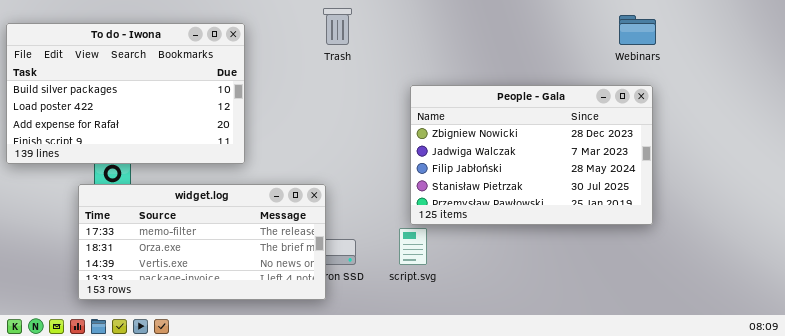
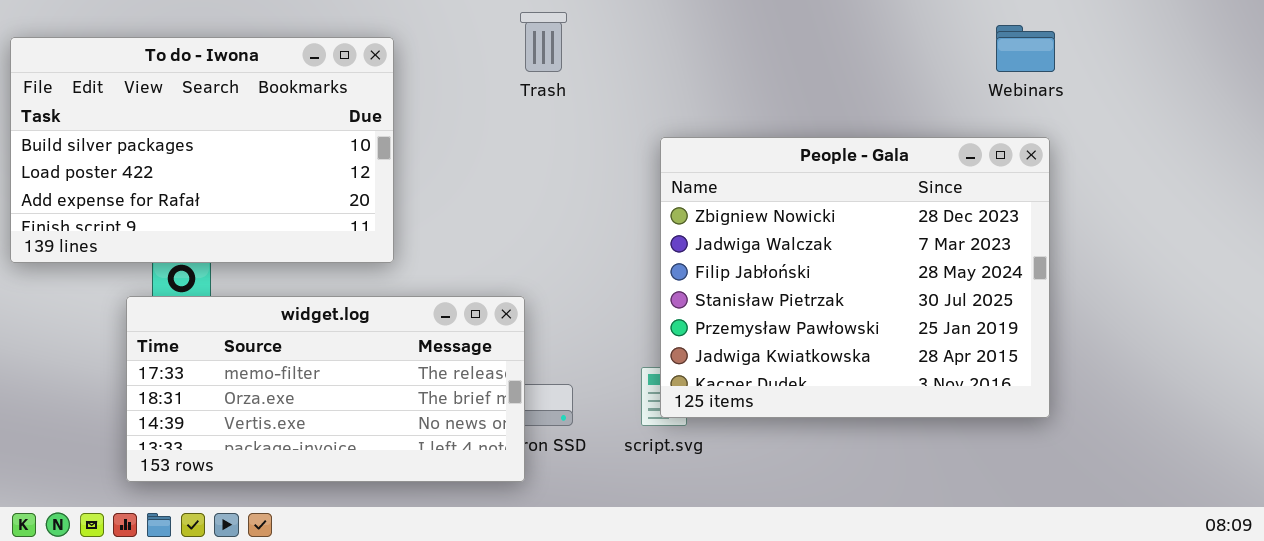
People - Gala: [410,85,653,225] -> [660,137,1050,418], resized

